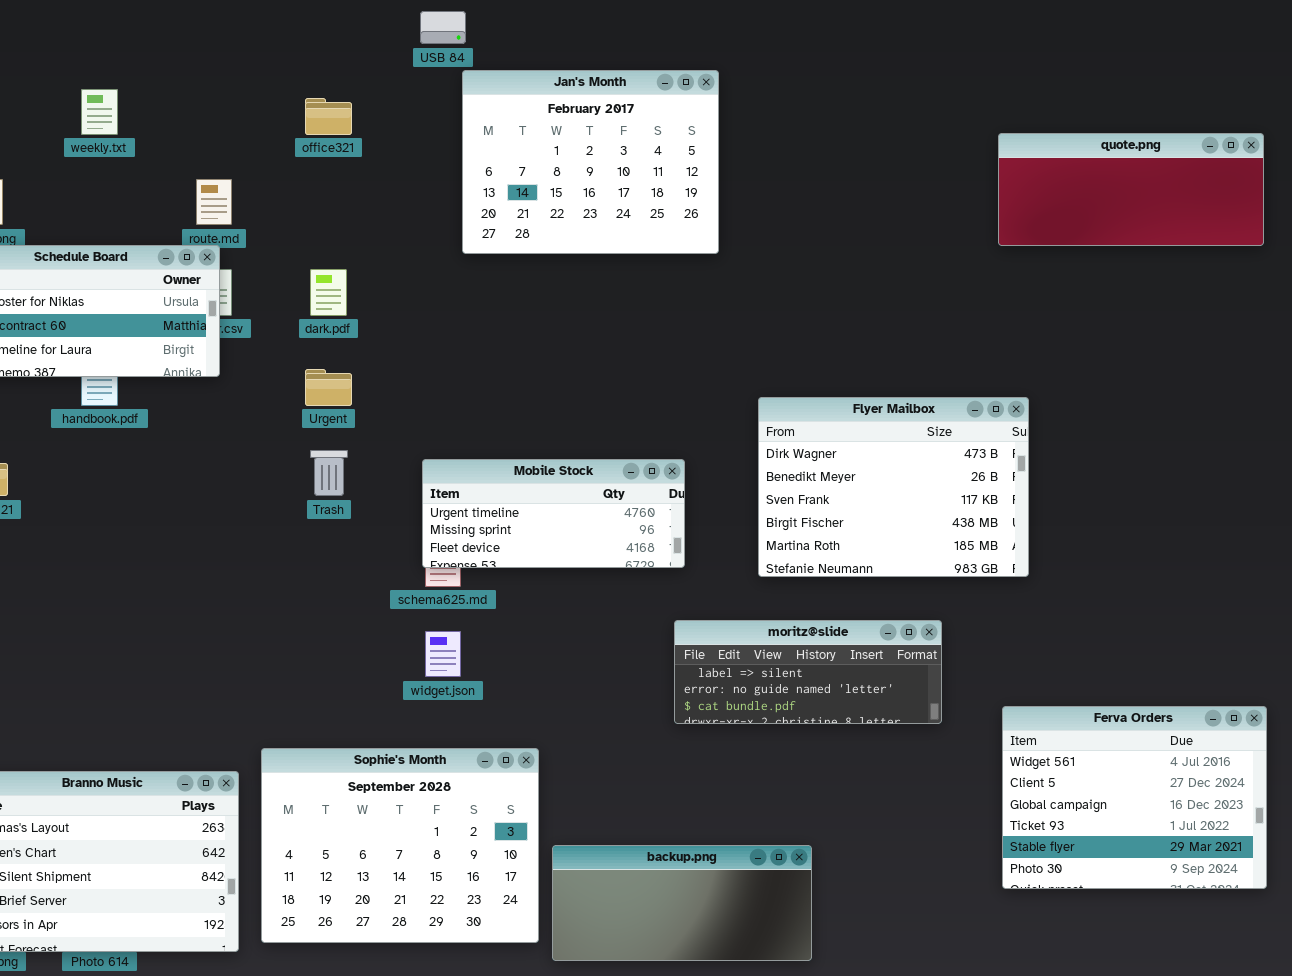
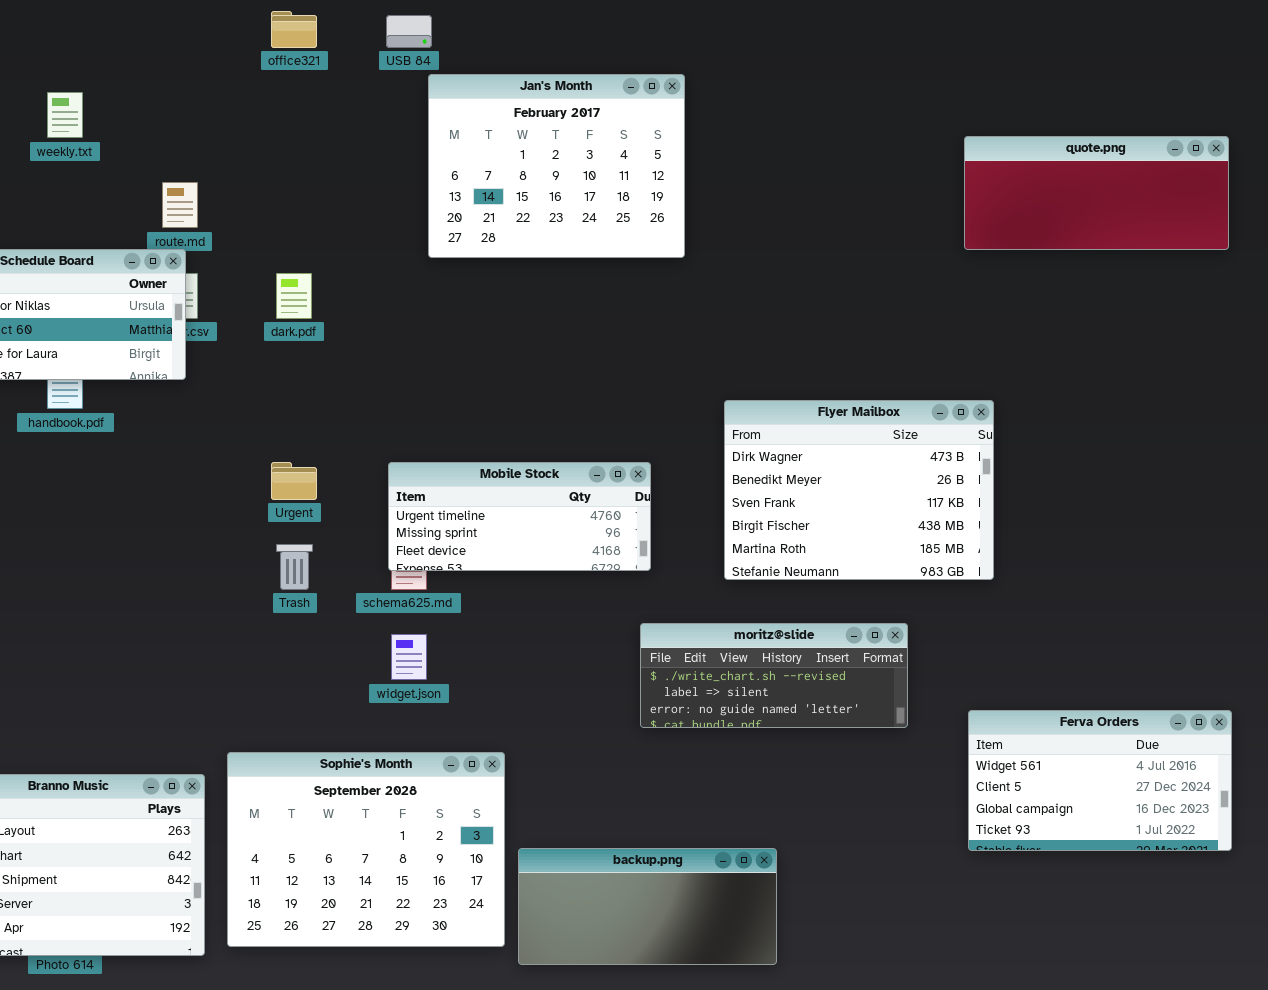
office321: [305,98,352,135] -> [271,11,317,48], moved
Urgent: [305,369,352,406] -> [271,462,317,500], moved
Trash: [310,450,348,496] -> [276,544,313,590], moved
moritz@slide: [674,620,942,724] -> [640,623,908,728], scrolled up 1 row
Ferva Orders: [1002,706,1267,889] -> [968,710,1232,851], resized

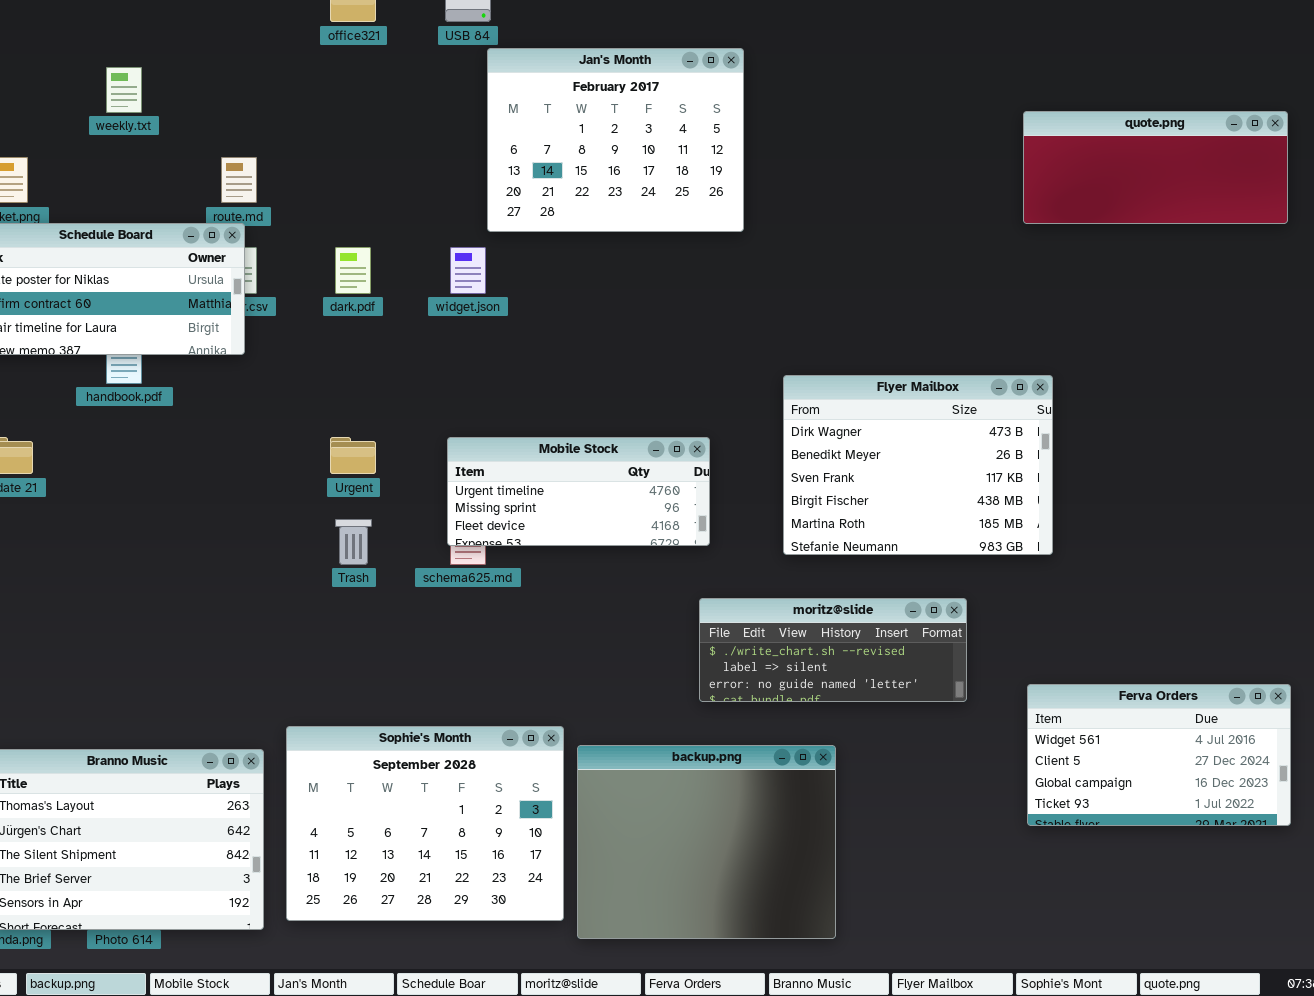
widget.json: [391,634,427,680] -> [450,247,486,294], moved
backup.png: [518,848,777,965] -> [577,745,836,939], resized

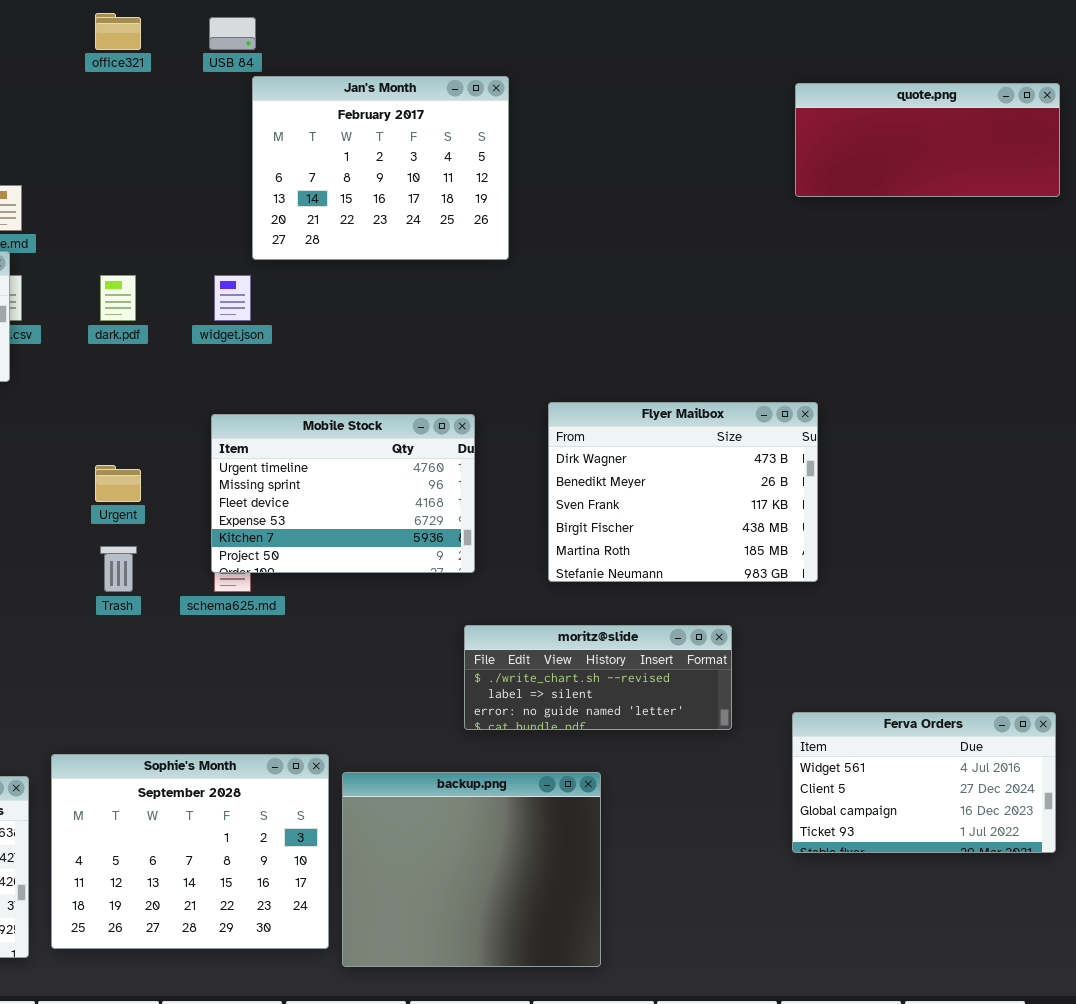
quote.png: [1023,111,1288,224] -> [795,83,1060,197], moved
Mobile Stock: [447,437,710,546] -> [211,414,475,573], resized

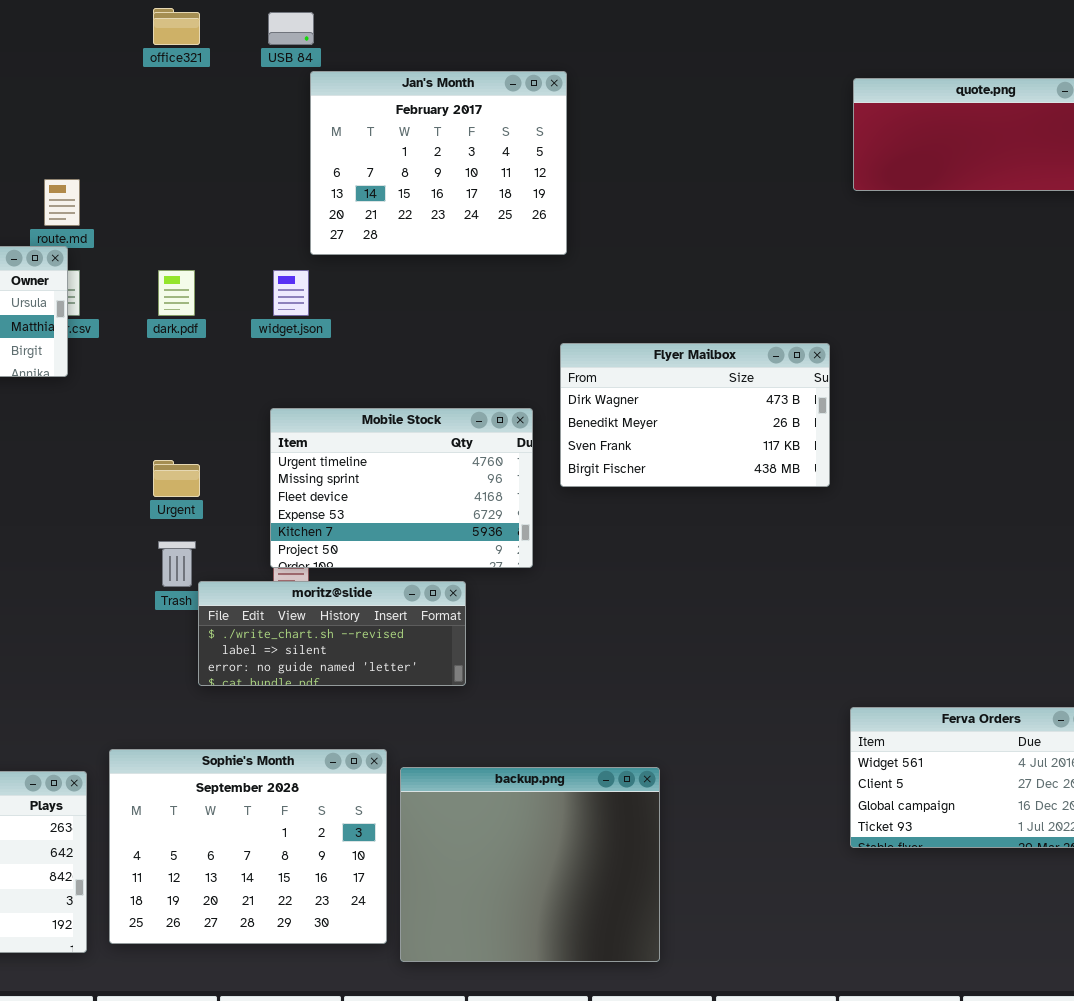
Flyer Mailbox: [548,402,818,582] -> [560,343,830,487], moved, resized
moritz@slide: [464,625,732,730] -> [198,581,466,686], moved

